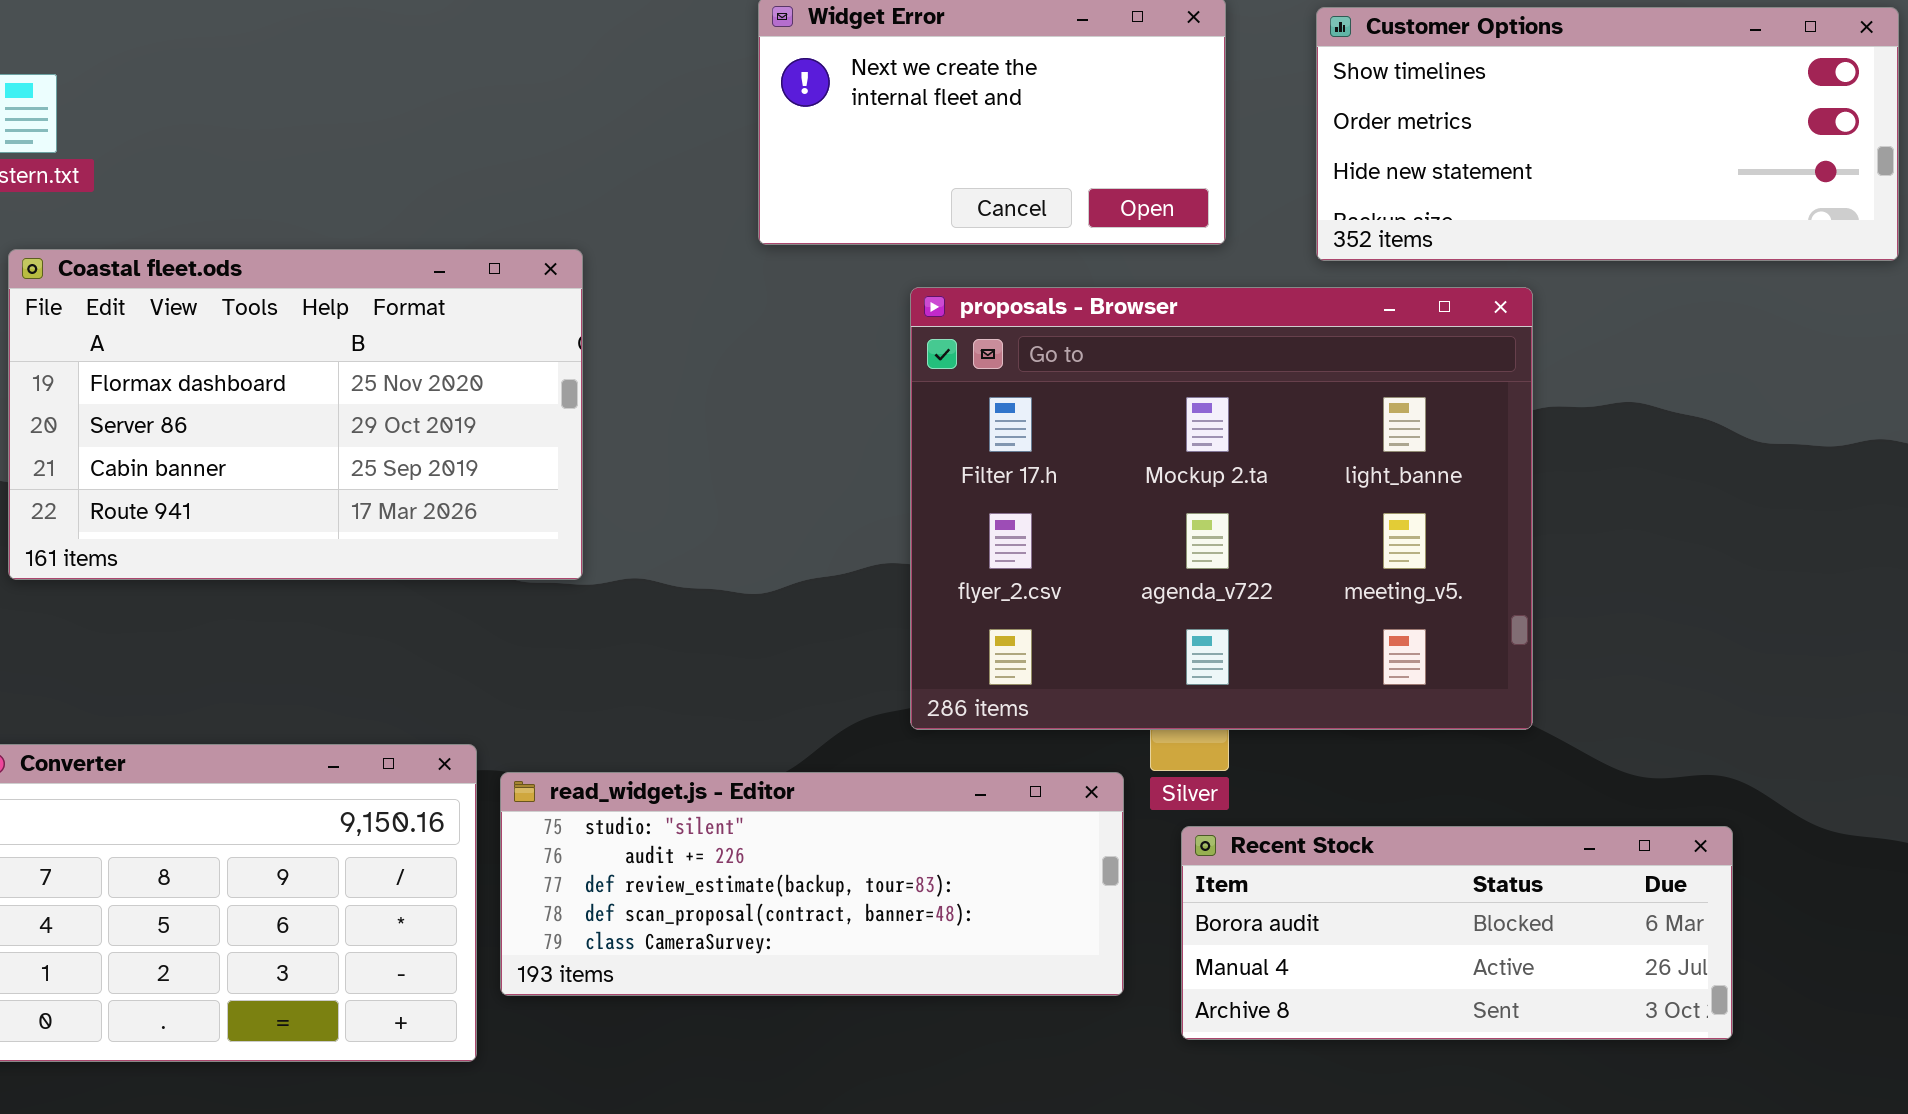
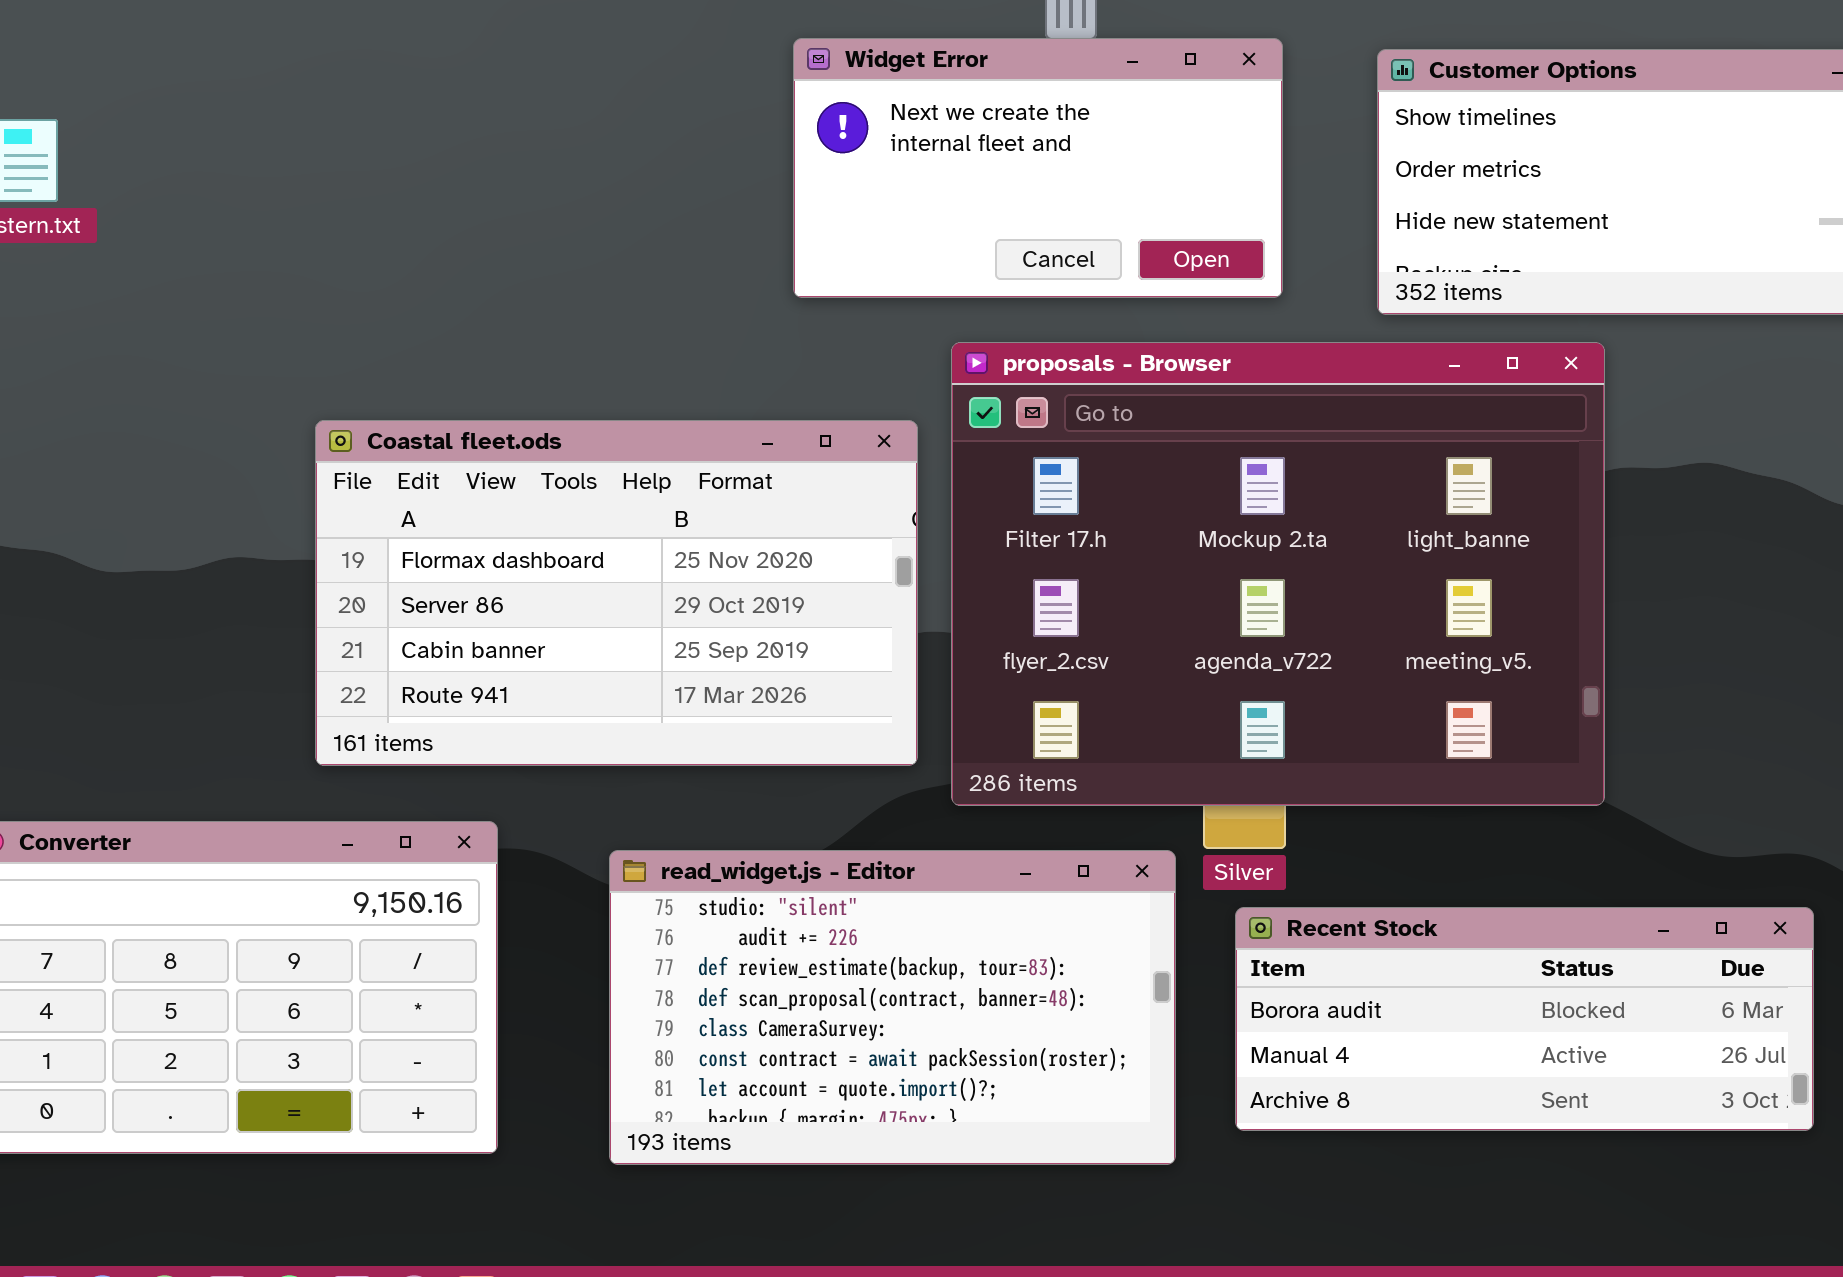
Coastal fleet.ods: [8,249,583,580] -> [315,420,918,766], moved
read_widget.js - Editor: [500,772,1124,996] -> [609,850,1176,1165], resized

